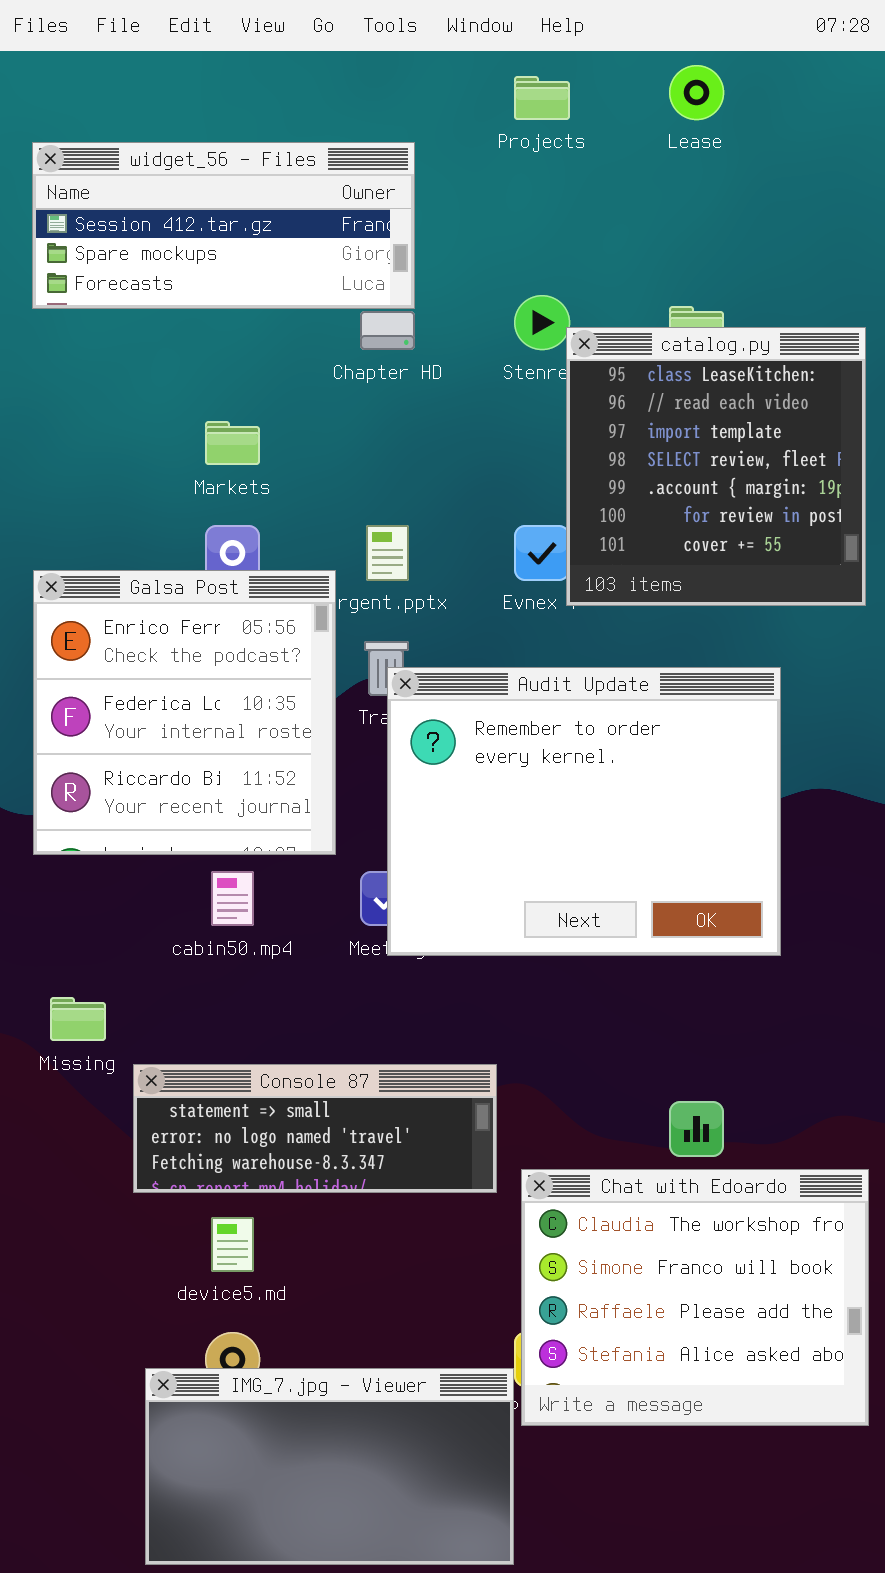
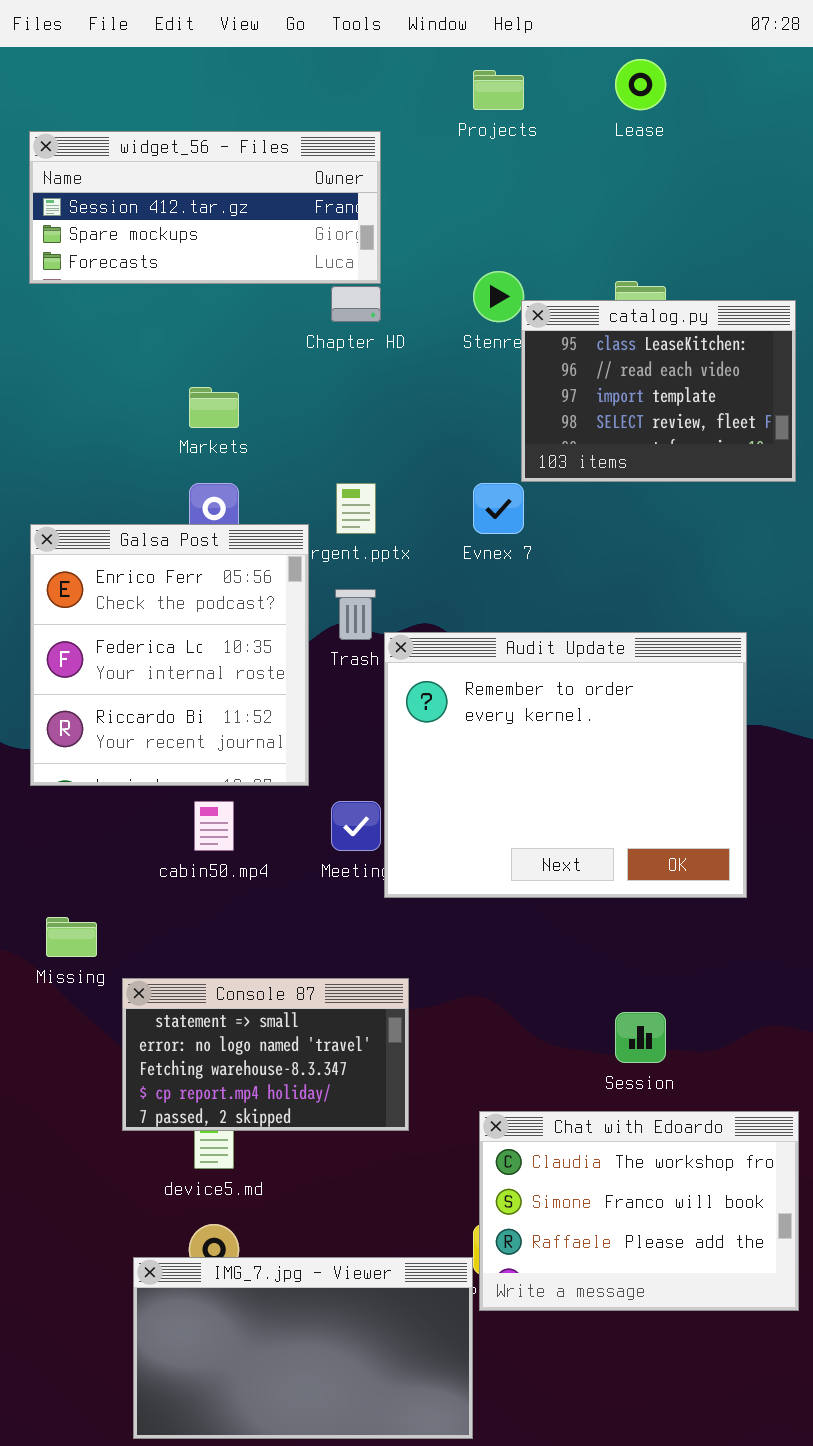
catalog.py: [566,327,866,606] -> [521,300,796,482], resized
Audit Update: [387,667,781,956] -> [384,632,747,898], moved
Console 87: [133,1064,497,1193] -> [122,978,409,1131], resized
Chat with Edoardo: [521,1169,869,1426] -> [479,1111,799,1311], resized

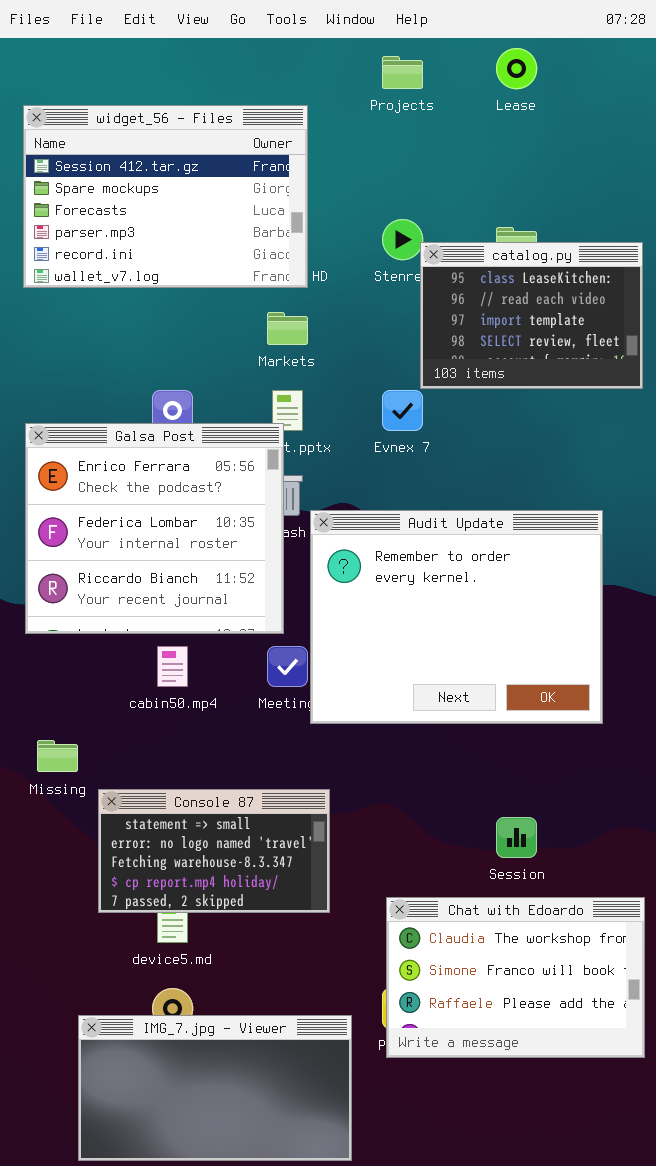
widget_56 - Files: [29,131,381,284] -> [23,105,308,288], resized
Markets: [189,387,239,428] -> [267,312,308,345], moved
Galsa Post: [30,524,309,786] -> [25,423,284,634], resized
IMG_7.jpg - Viewer: [133,1257,473,1439] -> [78,1015,352,1161], moved

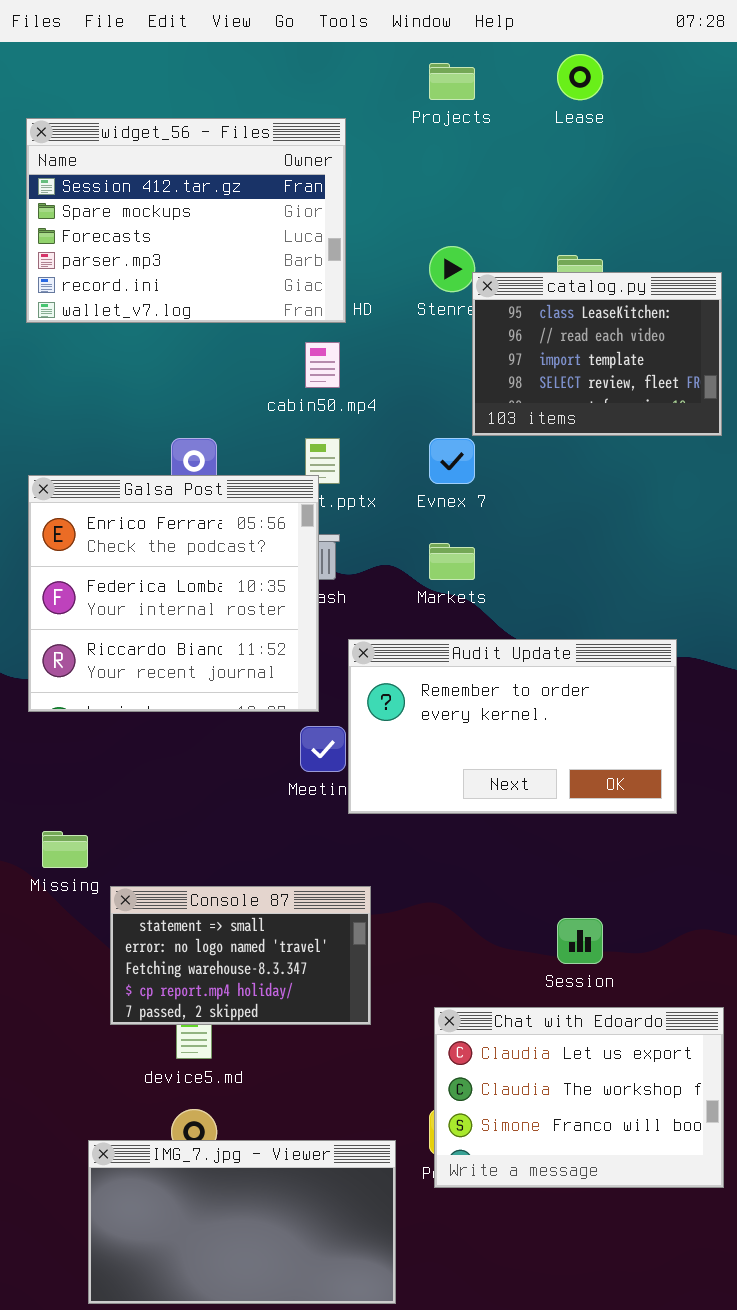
Markets: [267,312,308,345] -> [429,543,475,580], moved
Audit Update: [310,510,603,724] -> [348,639,677,814], resized
cabin50.mp4: [157,646,188,687] -> [305,342,340,388], moved
Chat with Edoardo: [386,897,645,1058] -> [434,1007,724,1188], scrolled up 1 row

